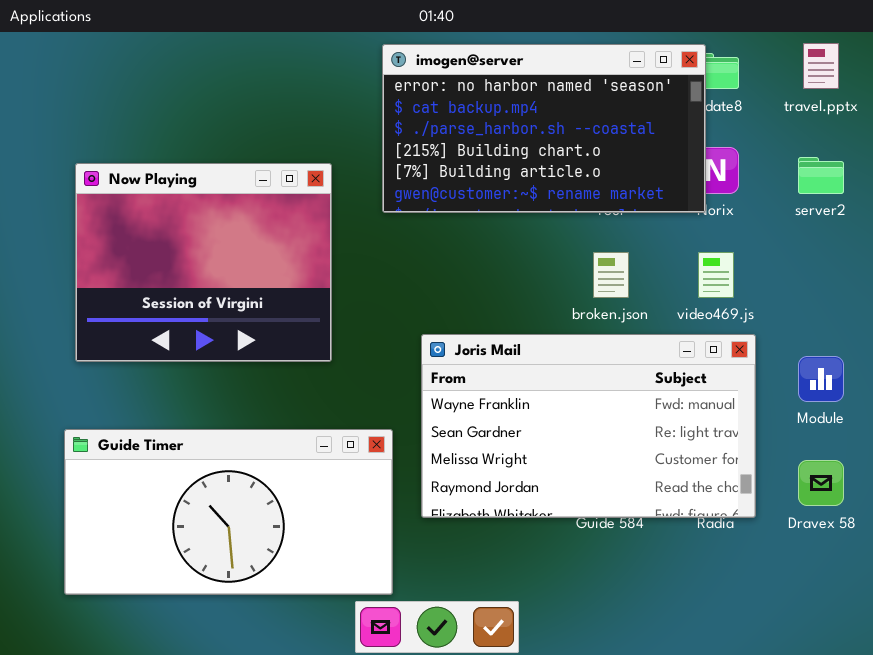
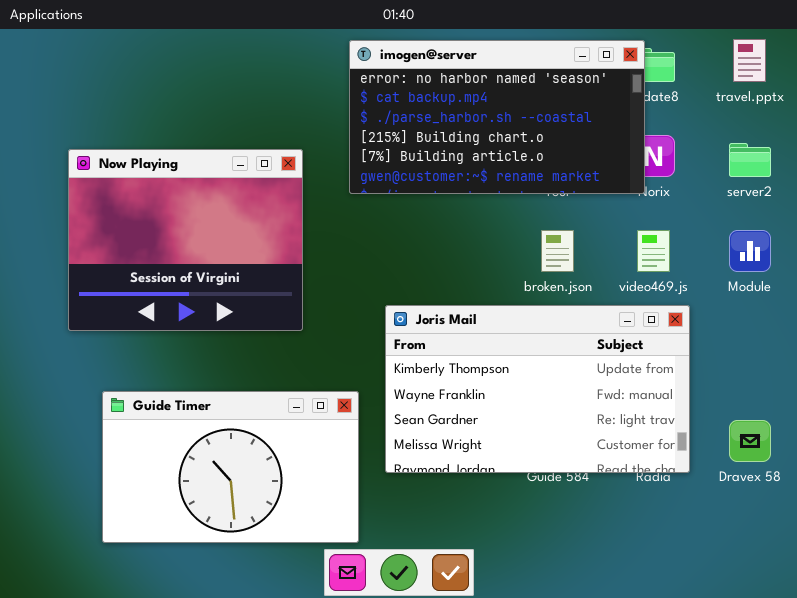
Joris Mail: [421,334,756,518] -> [385,305,690,473], scrolled up 1 row
Module: [798,356,844,402] -> [729,230,771,272], moved
Guide Timer: [64,429,393,595] -> [102,391,359,543], resized

